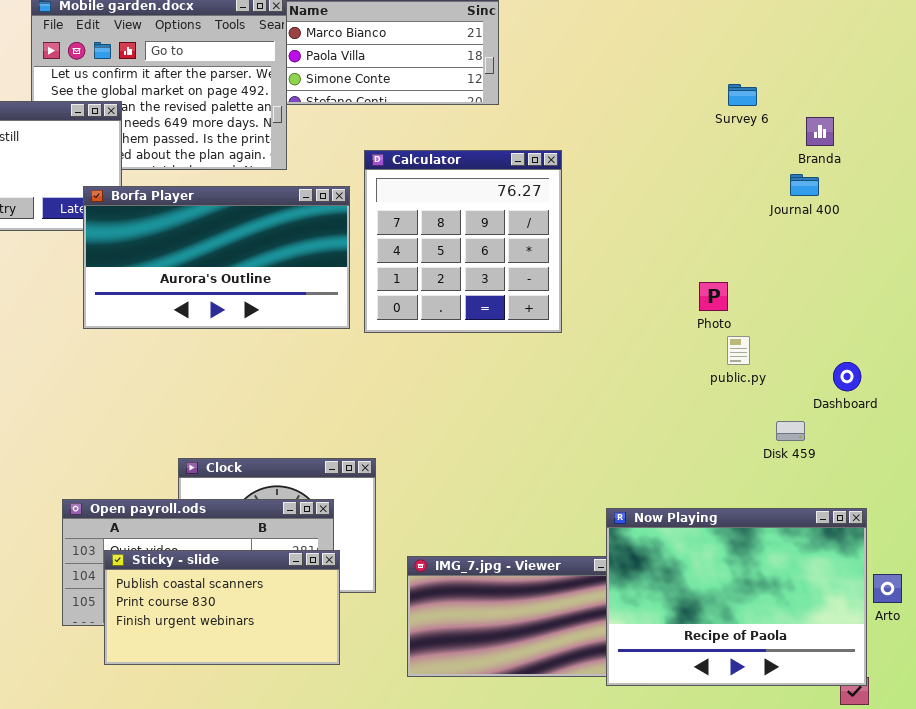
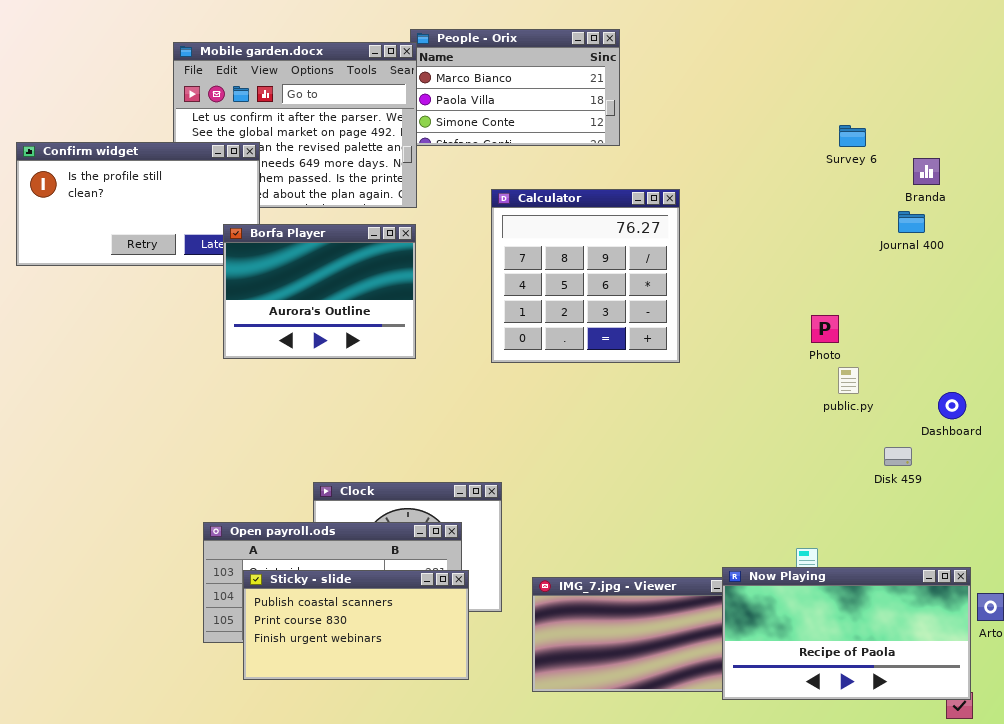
Borfa Player: [83,186,350,329] -> [223,224,416,359], resized
Now Playing: [606,508,867,686] -> [722,567,971,700], resized

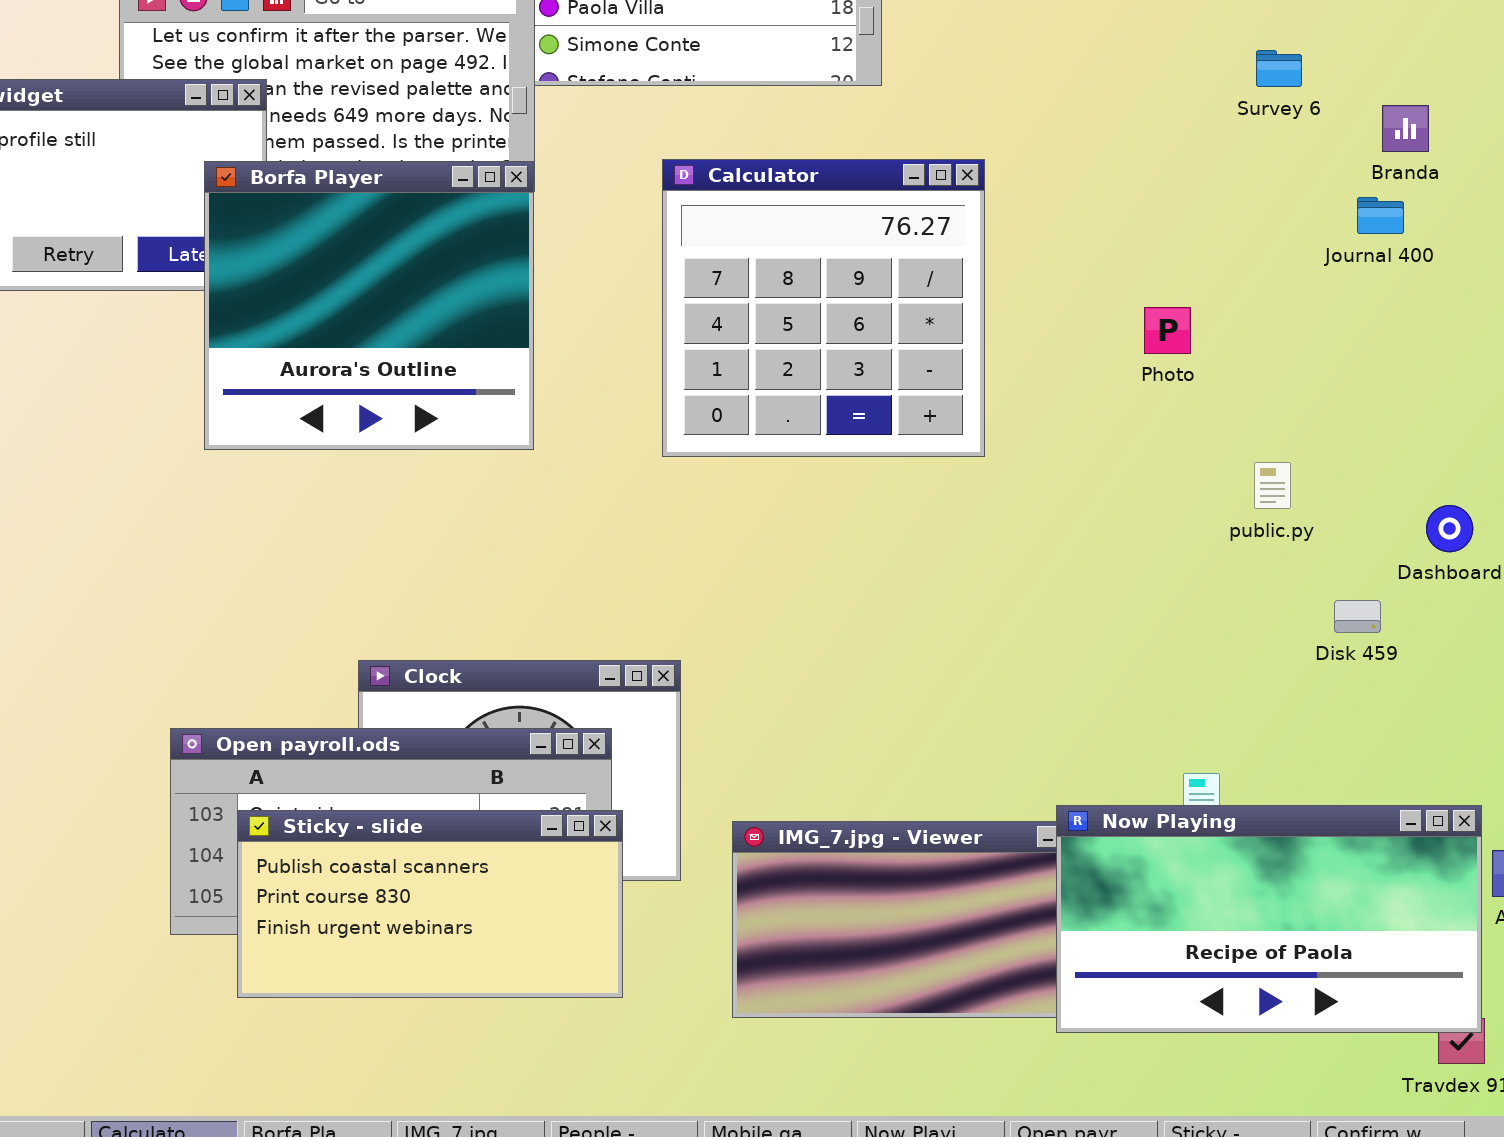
Borfa Player: [223,224,416,359] -> [204,161,534,450], resized
Photo: [811,315,839,343] -> [1144,307,1191,354], moved

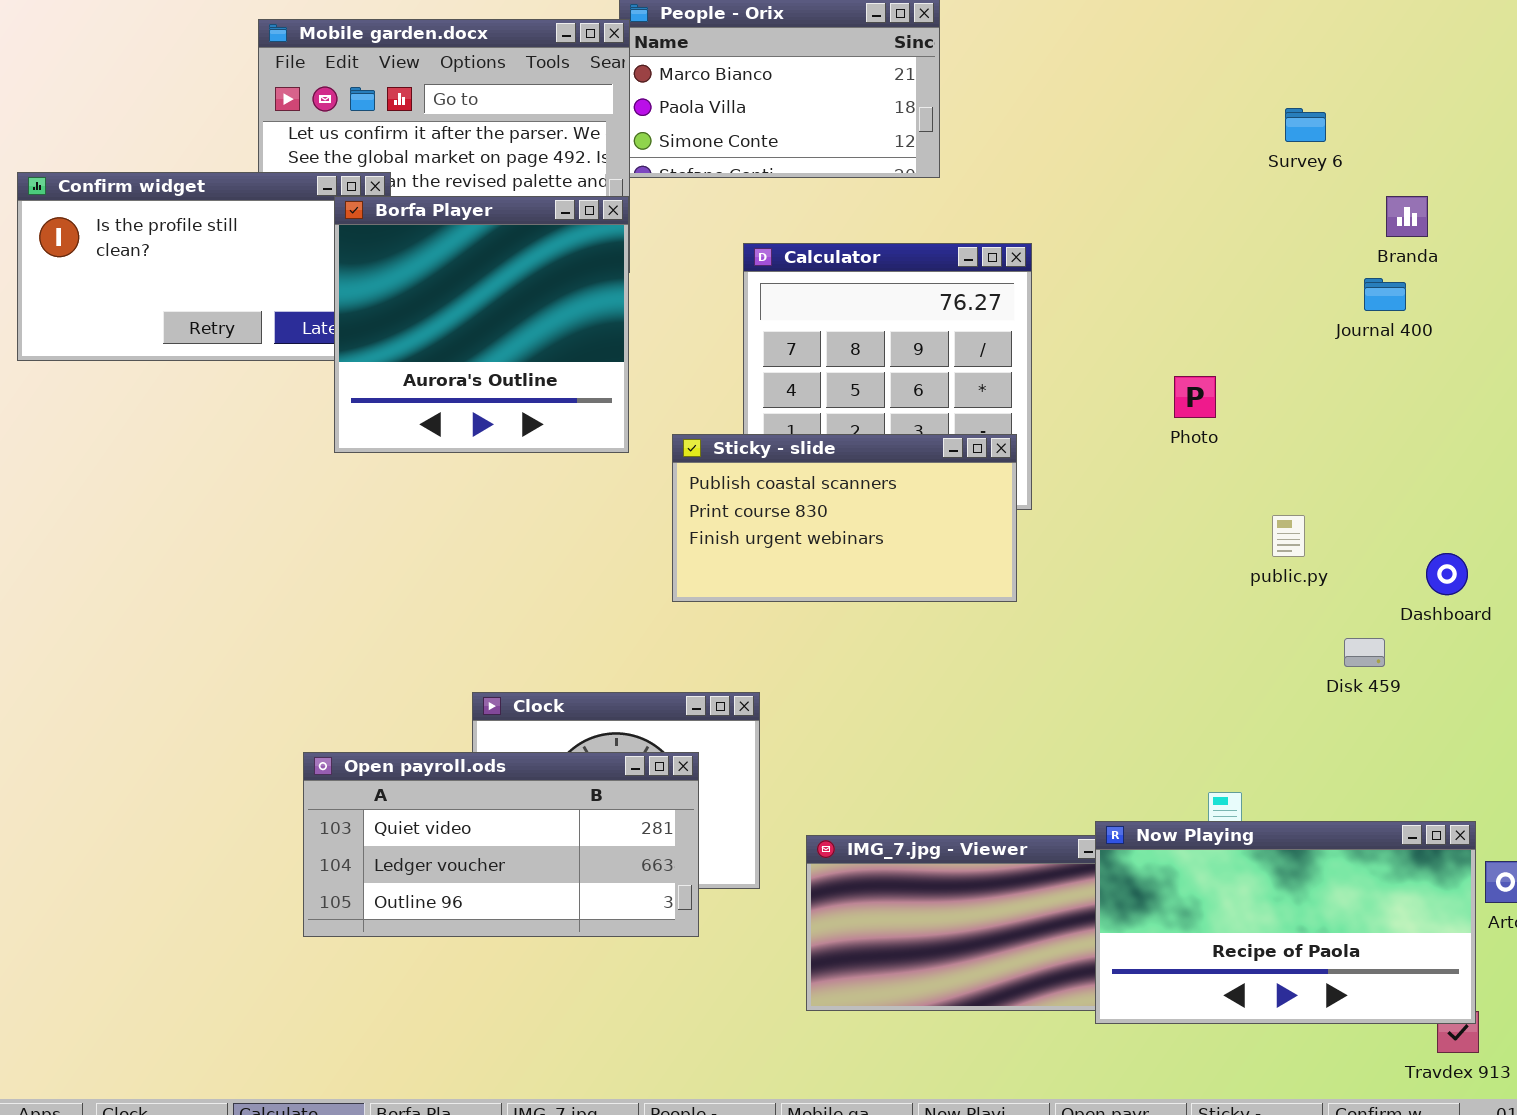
Survey 6: [1256,50,1302,87] -> [1285,108,1326,142], moved
Borfa Player: [204,161,534,450] -> [334,196,629,453], moved
Sticky - slide: [237,810,623,998] -> [672,434,1017,602], moved

